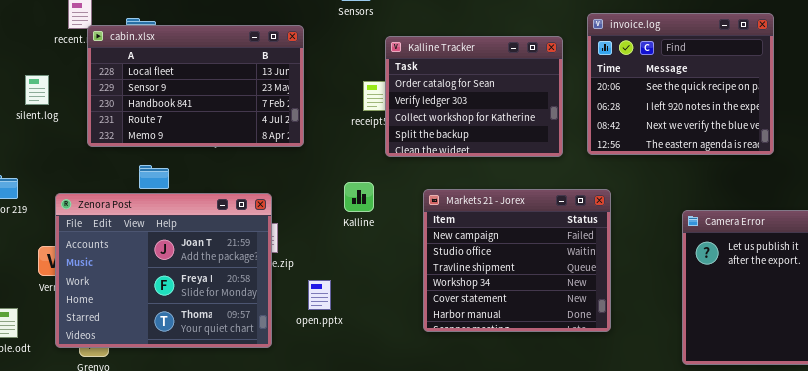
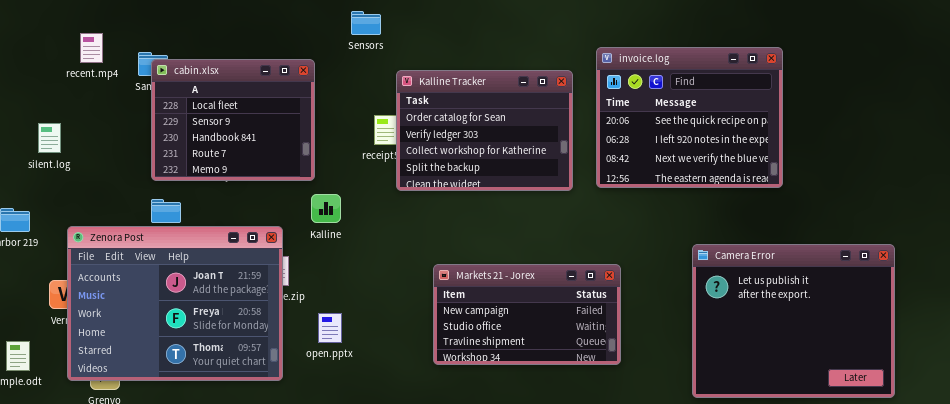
cabin.xlsx: [87,25,304,147] -> [151,59,315,181], resized
silent.log: [25,75,49,105] -> [38,123,61,153], moved
Kalline: [344,182,374,212] -> [311,194,341,223], moved
Markets 21 - Jorex: [423,189,611,332] -> [433,264,621,365], resized

